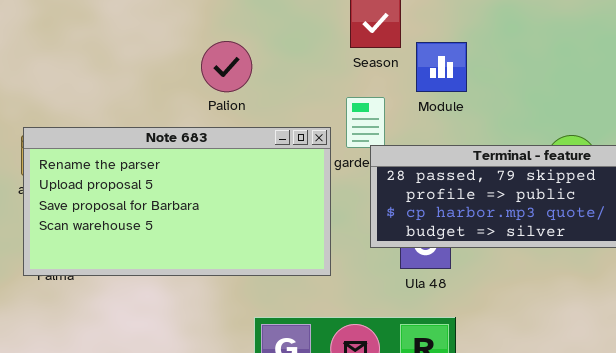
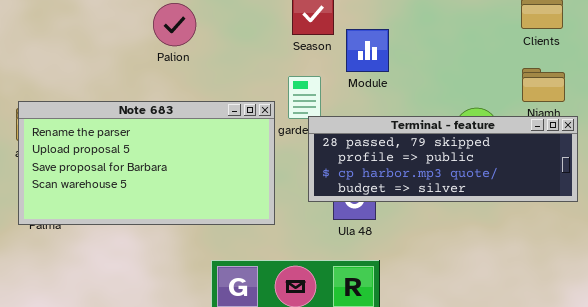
Palion: [201,41,252,92] -> [153,3,196,46], moved

